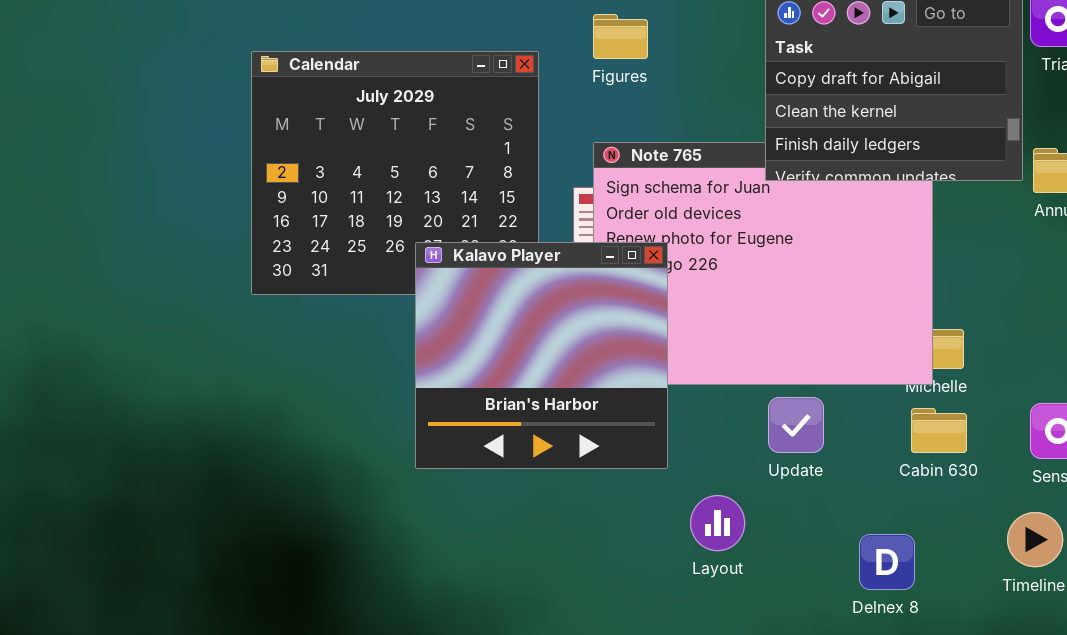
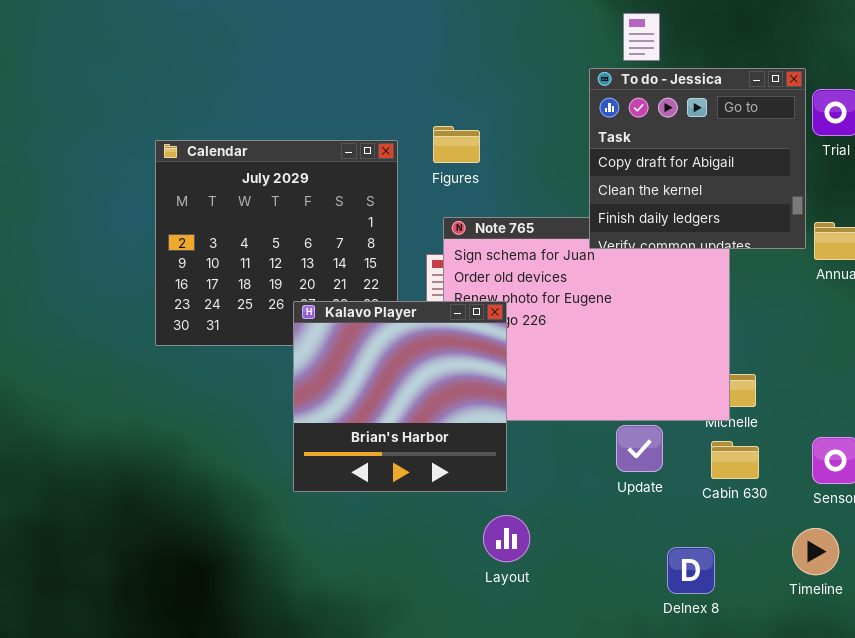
Figures: [593,14,648,59] -> [433,126,480,163], moved
Update: [768,397,824,453] -> [616,425,663,472], moved
Layout: [690,495,745,551] -> [483,515,530,562], moved

